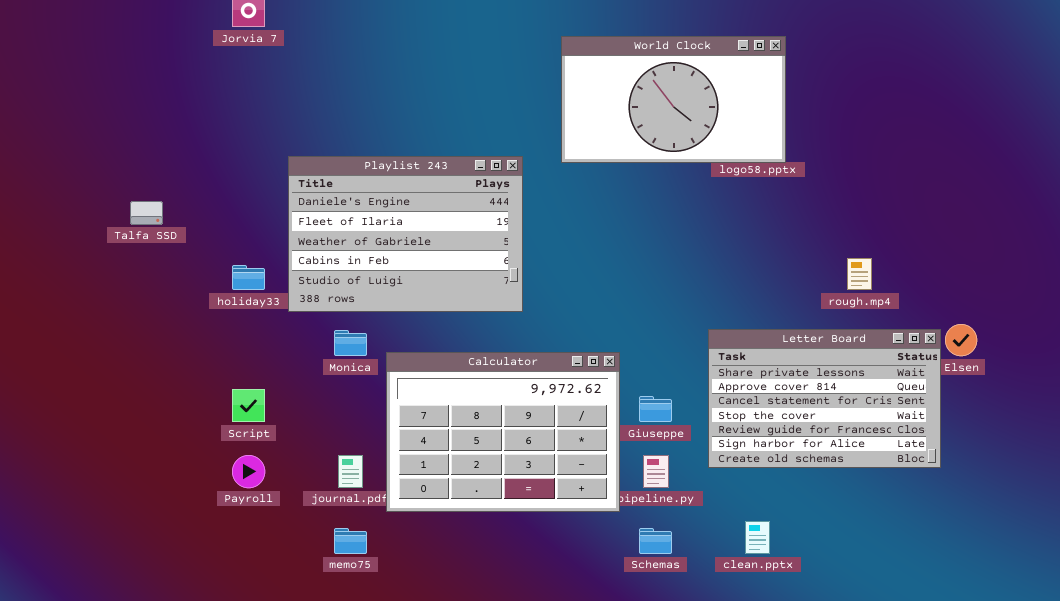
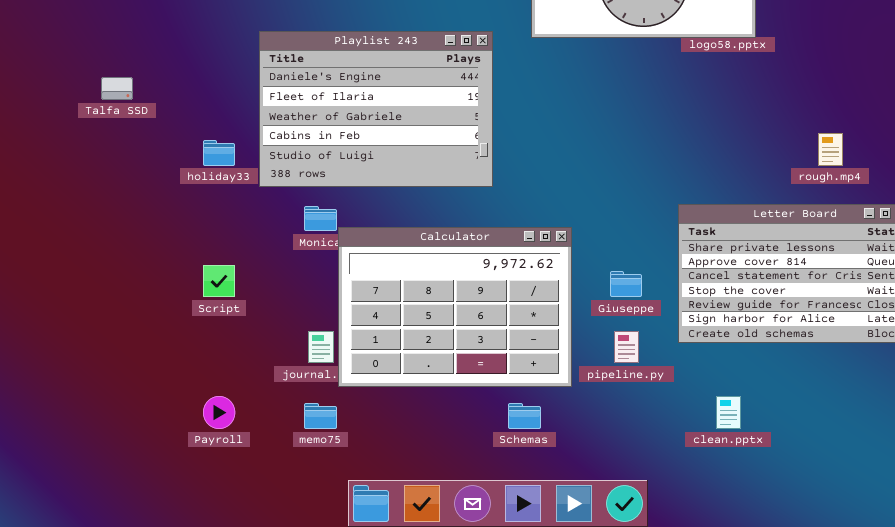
Calculator: [386,352,620,512] -> [338,227,572,387], moved
Payroll: [232,455,265,488] -> [203,396,235,429], moved
Schemas: [639,528,672,554] -> [508,403,541,429], moved

